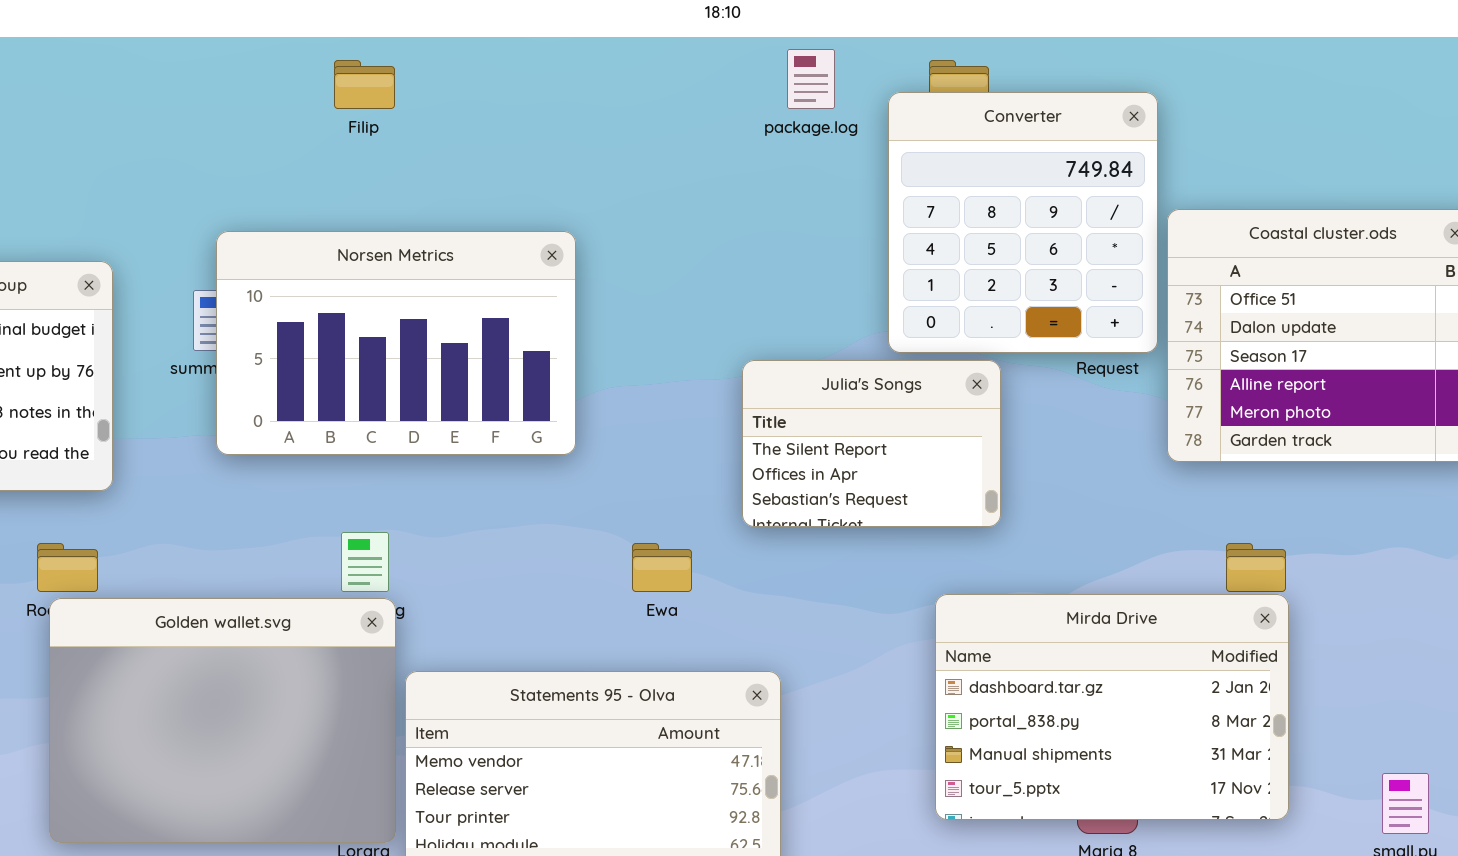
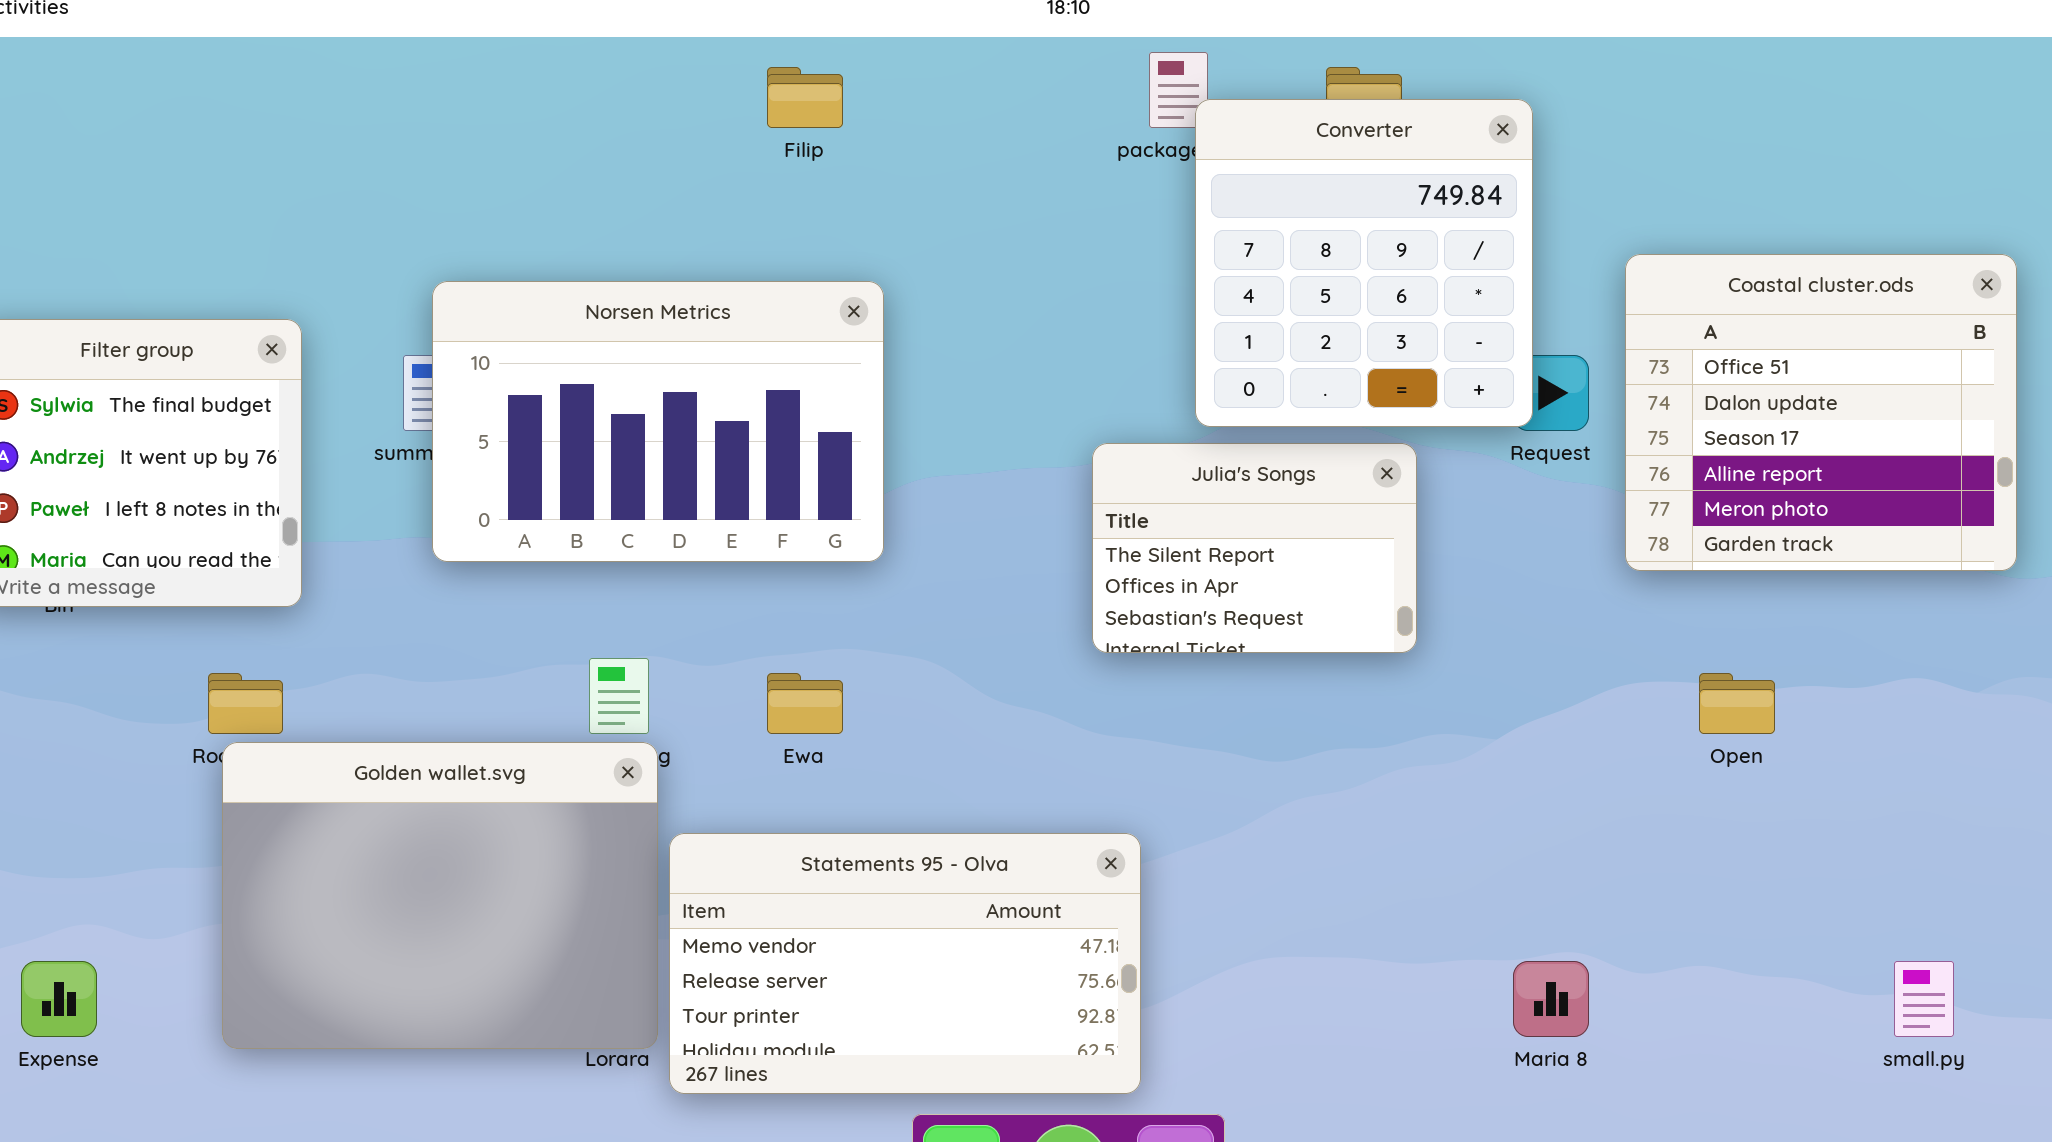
Filip: [334,60,395,109] -> [767,67,843,128], moved
Converter: [888,92,1158,353] -> [1195,99,1533,427], moved
Ewa: [632,543,692,592] -> [767,673,843,734], moved
Mirda Drive: [935,594,1289,820] -> none, closed

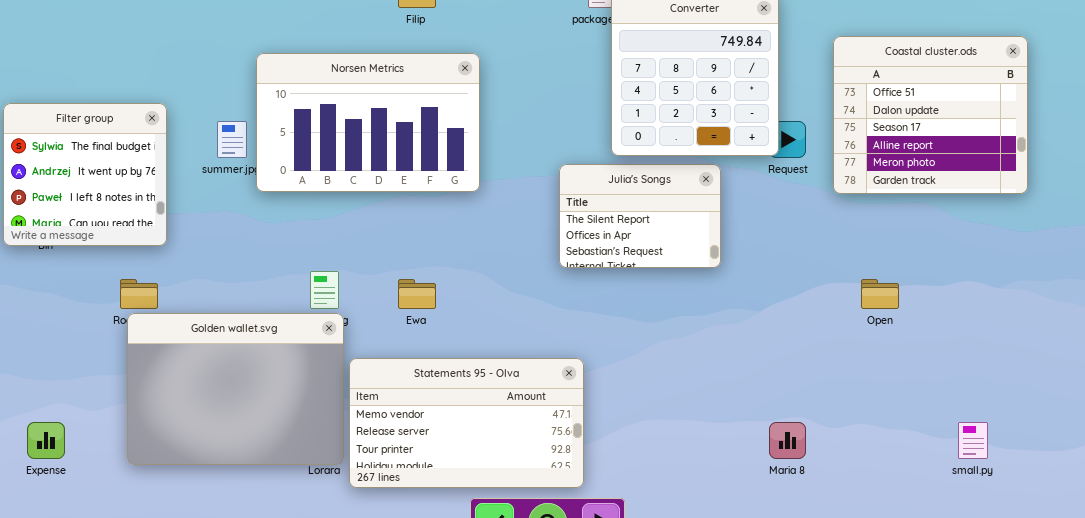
Coastal cluster.ods: [1625,254,2017,571] -> [833,36,1028,194], moved
Norsen Metrics: [432,281,884,562] -> [256,53,480,192], moved

